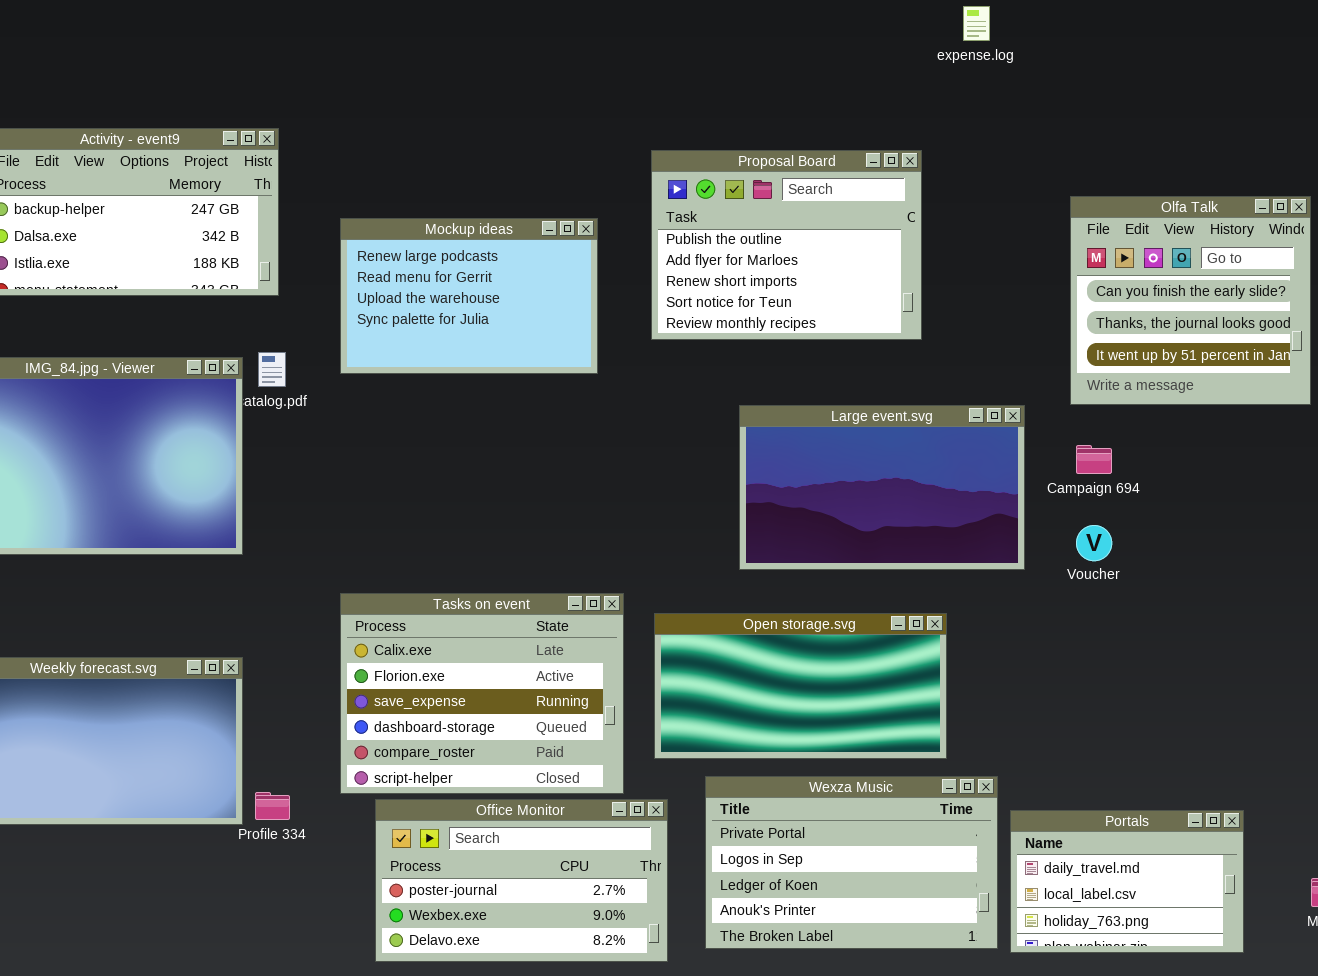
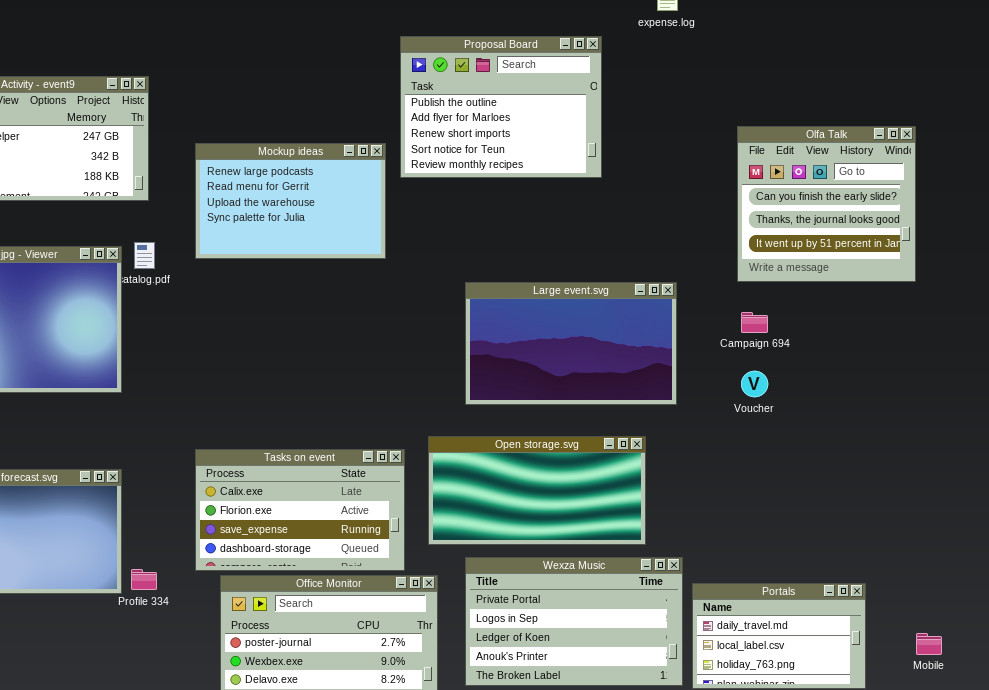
Proposal Board: [651,150,922,340] -> [400,36,602,178], moved
Large event.svg: [739,405,1025,570] -> [465,282,677,405], moved
Tasks on event: [340,593,624,794] -> [195,449,405,571], resized

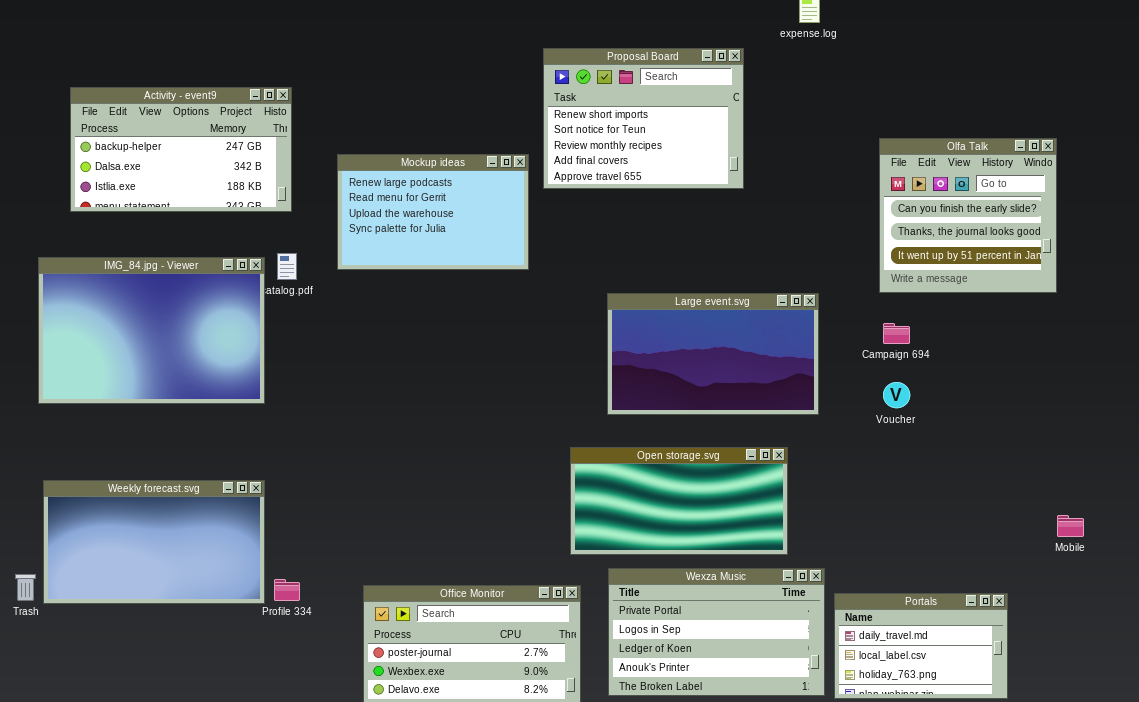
Proposal Board: [400,36,602,178] -> [543,48,744,189], scrolled down 2 rows
Tasks on event: [195,449,405,571] -> none, closed
Mobile: [916,633,942,655] -> [1057,515,1084,537], moved

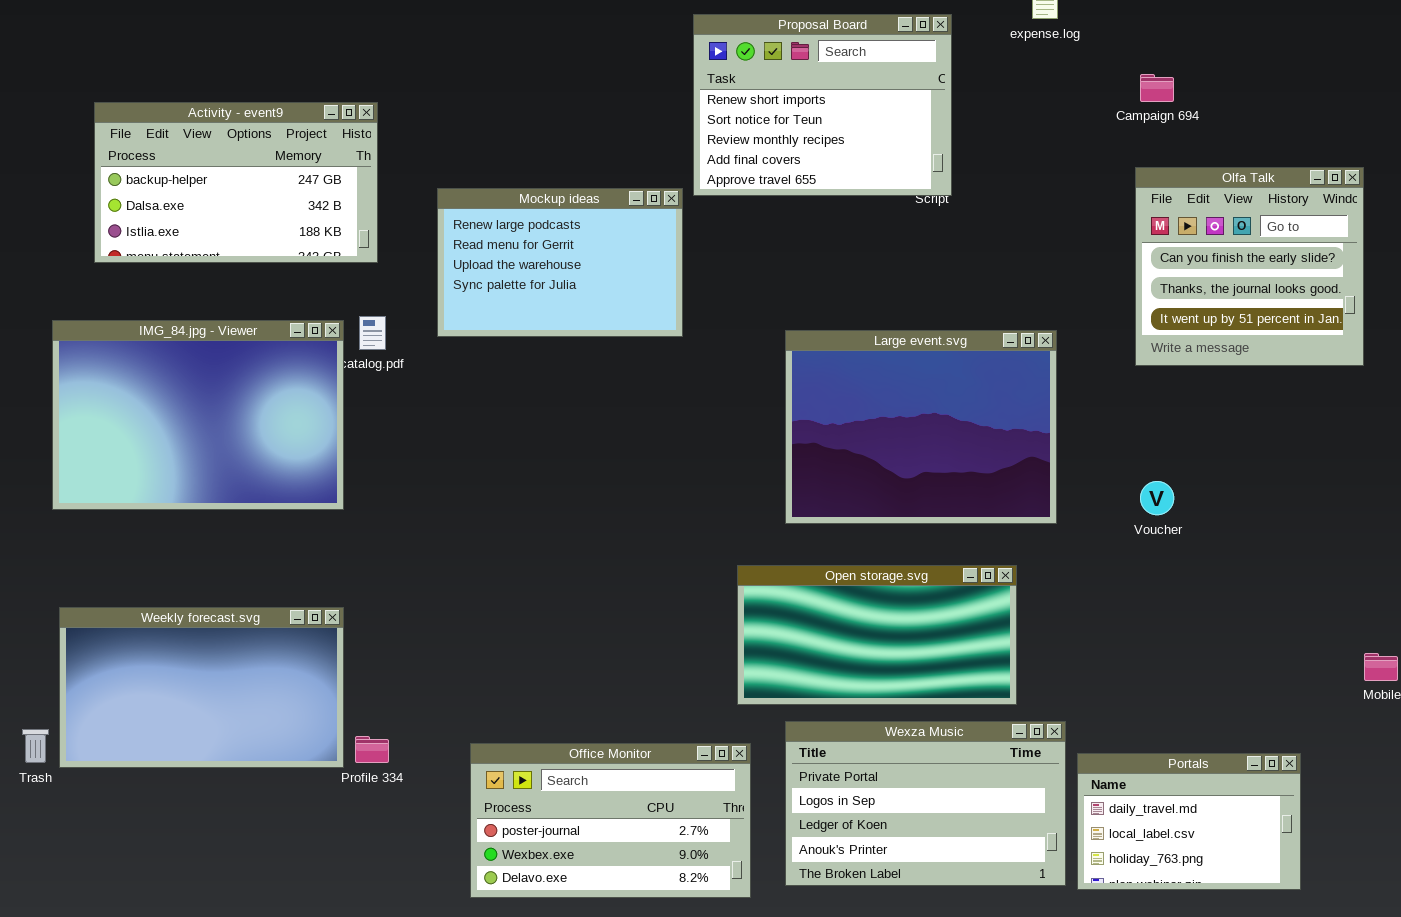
Proposal Board: [543,48,744,189] -> [693,14,952,196], moved
Large event.svg: [607,293,819,415] -> [785,330,1057,524], resized
Campaign 694: [883,323,910,344] -> [1140,74,1174,102], moved

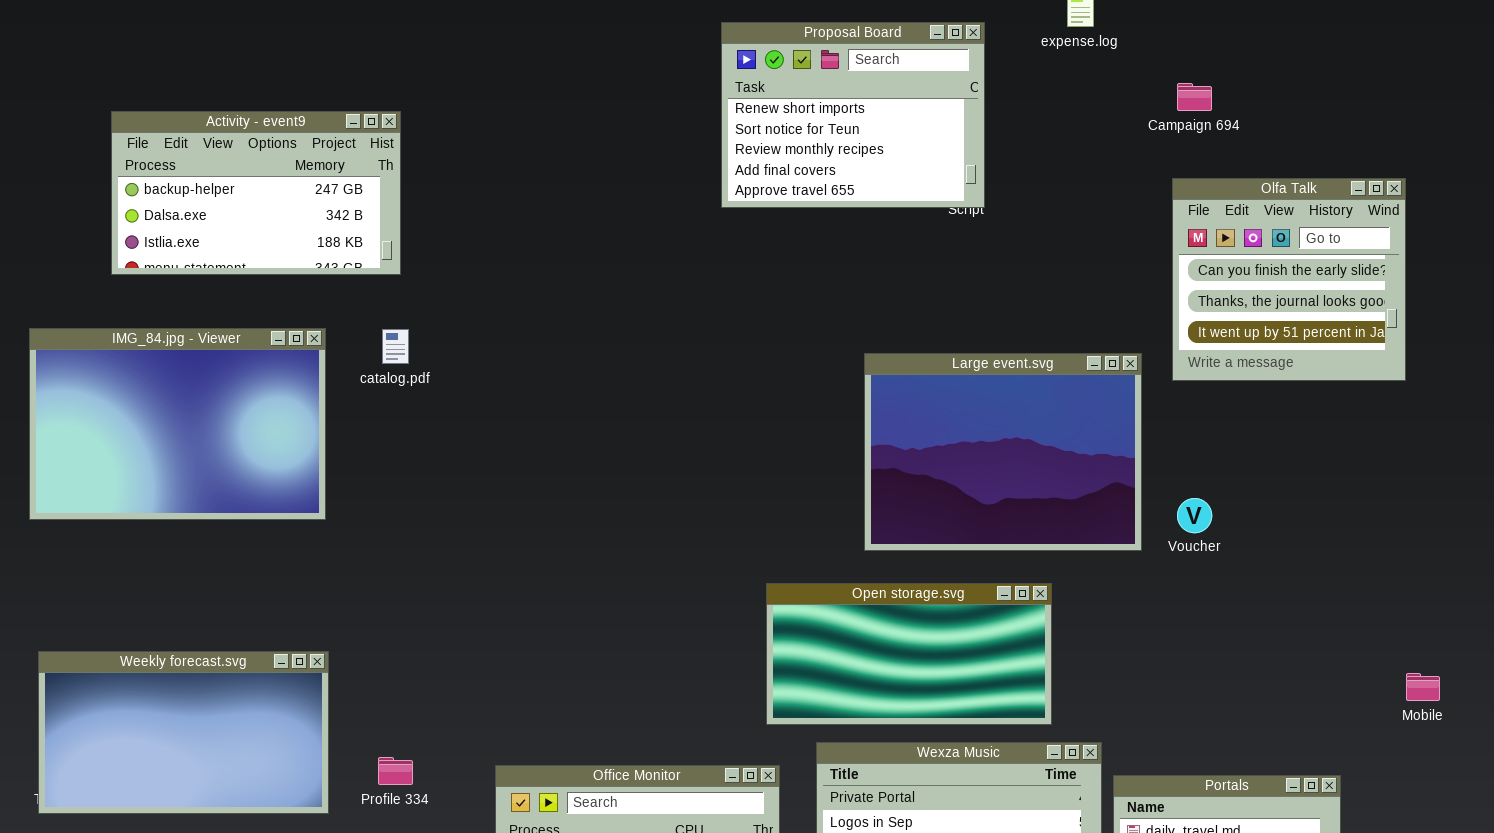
Mockup ideas: [437,188,683,337] -> none, closed
IMG_84.jpg - Viewer: [52,320,344,510] -> [29,328,326,520], moved
Large event.svg: [785,330,1057,524] -> [864,353,1142,551], moved
Weekly forecast.svg: [59,607,344,768] -> [38,651,329,814], moved

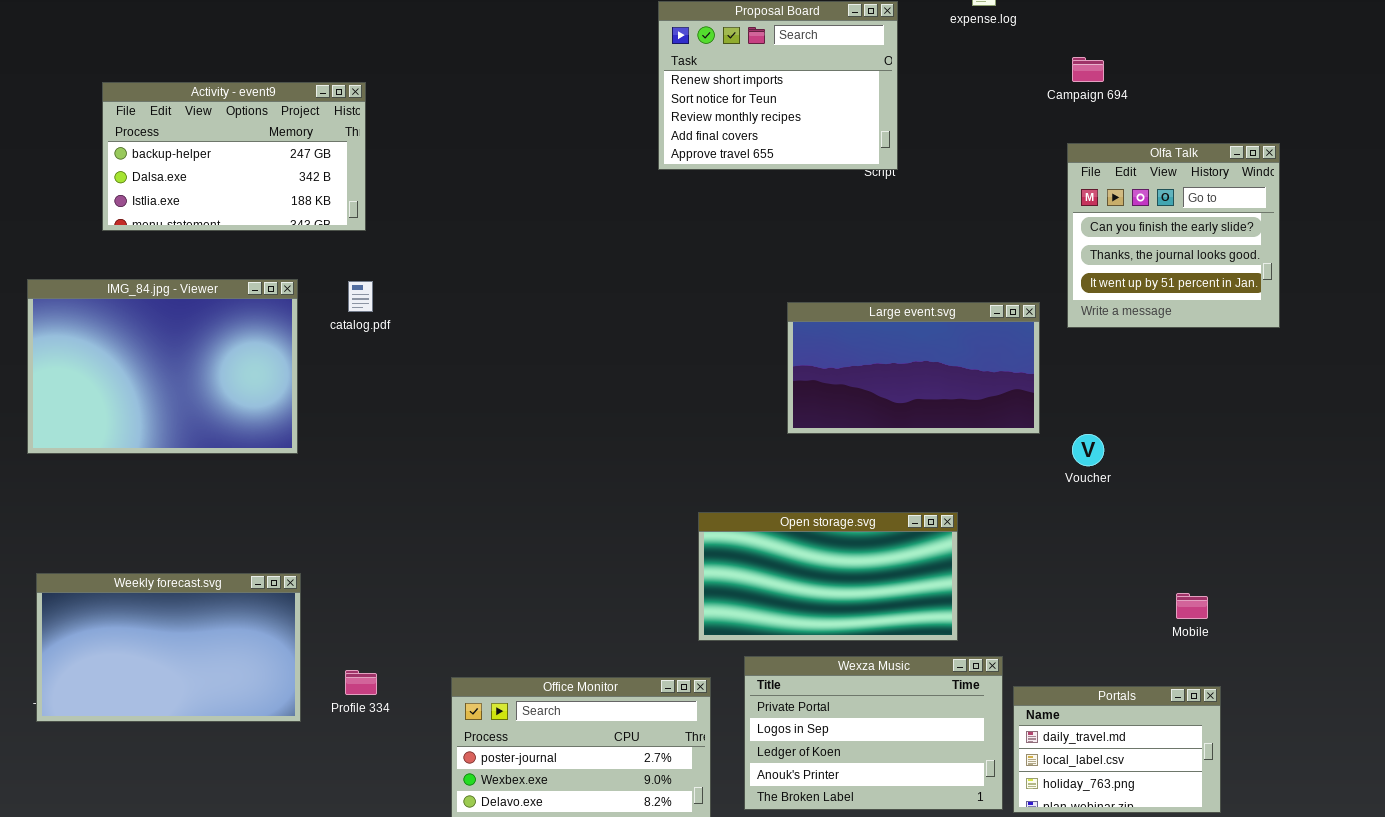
Large event.svg: [864,353,1142,551] -> [787,302,1040,434], resized
Mobile: [1406,673,1440,701] -> [1176,593,1208,619], moved

